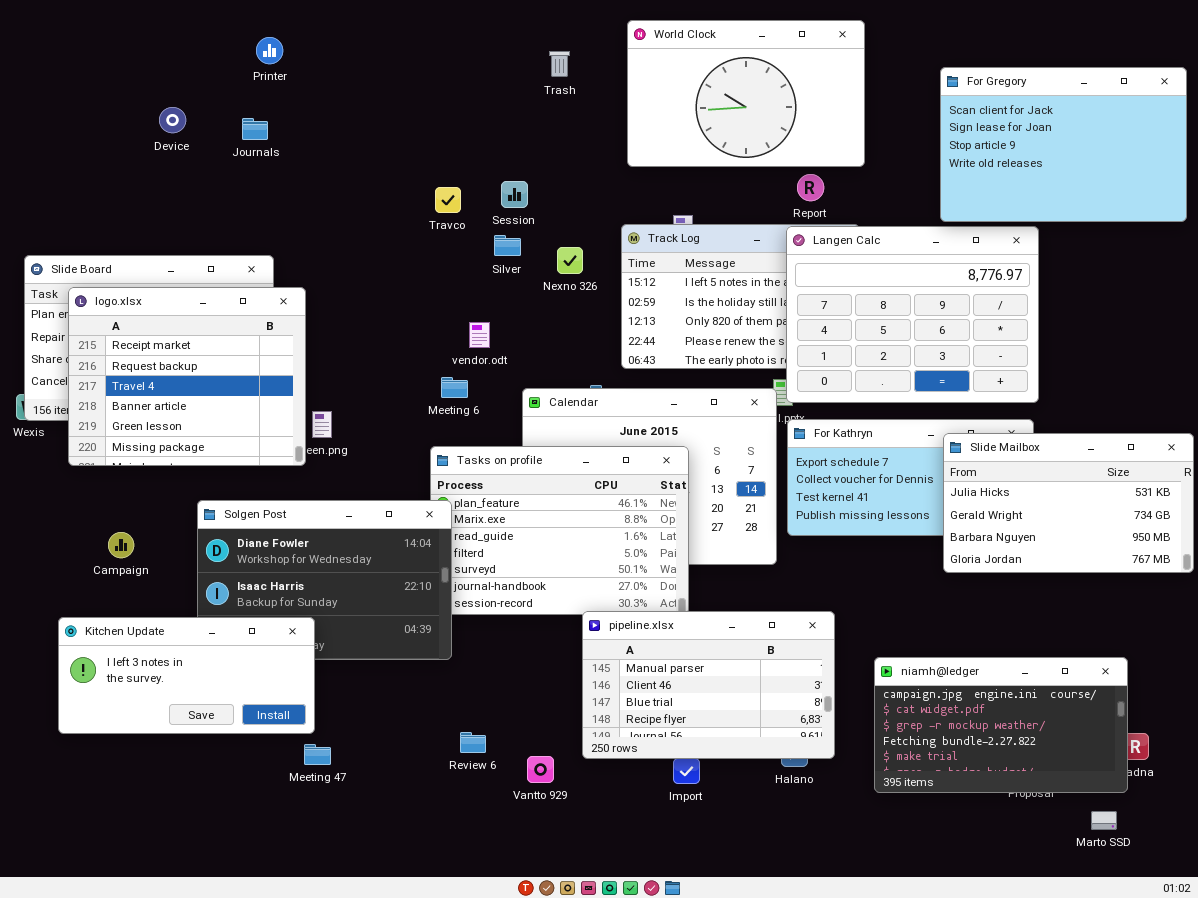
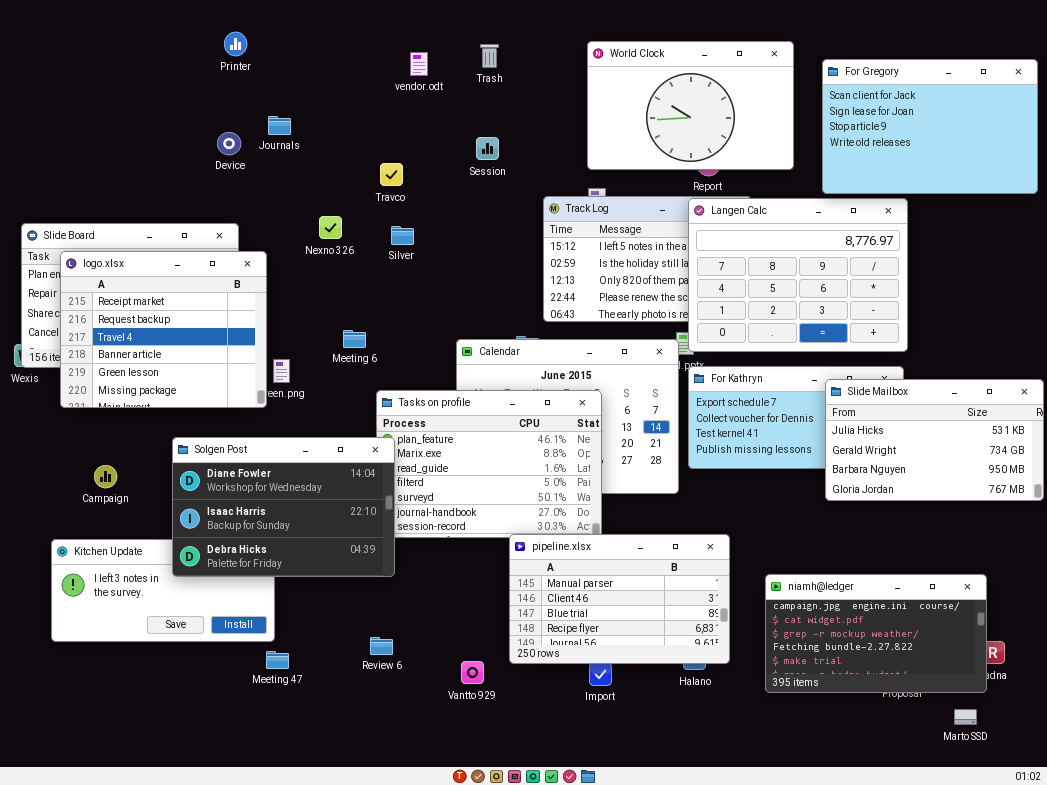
World Clock: [627,20,865,167] -> [587,41,794,170], moved
Device: [159,107,186,133] -> [217,132,241,155], moved
Journals: [242,118,268,140] -> [268,116,291,135], moved
Session: [501,181,528,208] -> [476,137,499,160], moved
Silver: [494,235,521,256] -> [391,226,414,245], moved
Nexno 326: [557,247,583,274] -> [319,216,342,239], moved
vendor.odt: [469,322,490,348] -> [410,52,428,76], moved
Meeting 6: [441,377,468,398] -> [343,330,366,348], moved
Solgen Post: [197,500,452,660] -> [172,437,395,577], raised
Review 6: [460,732,486,753] -> [370,637,393,655], moved

